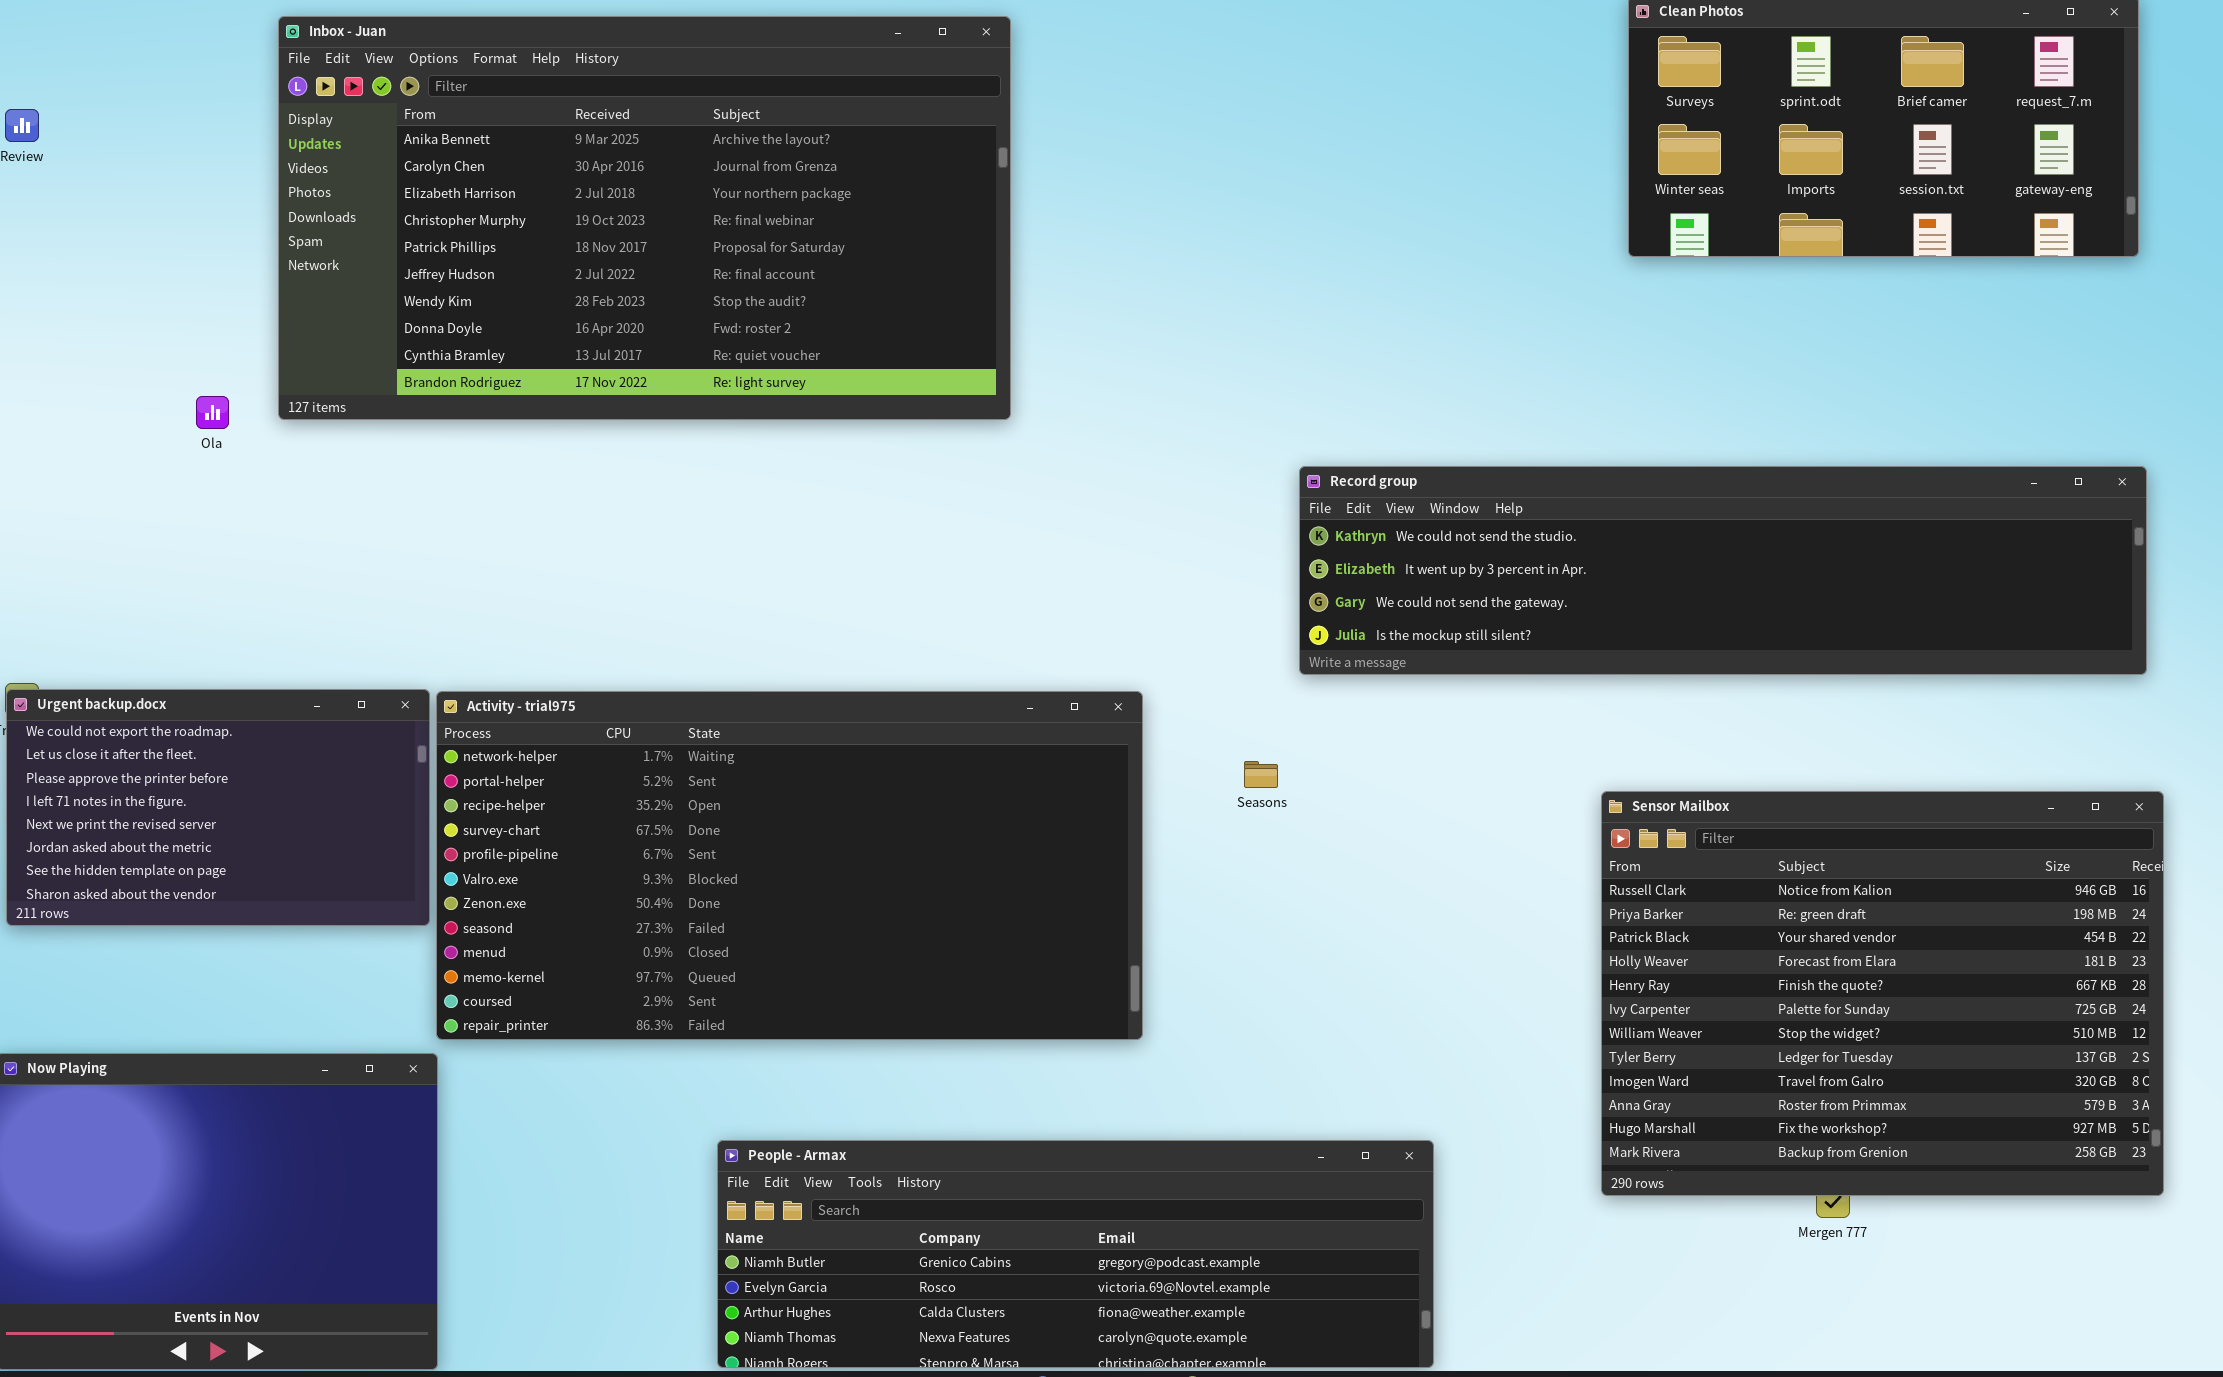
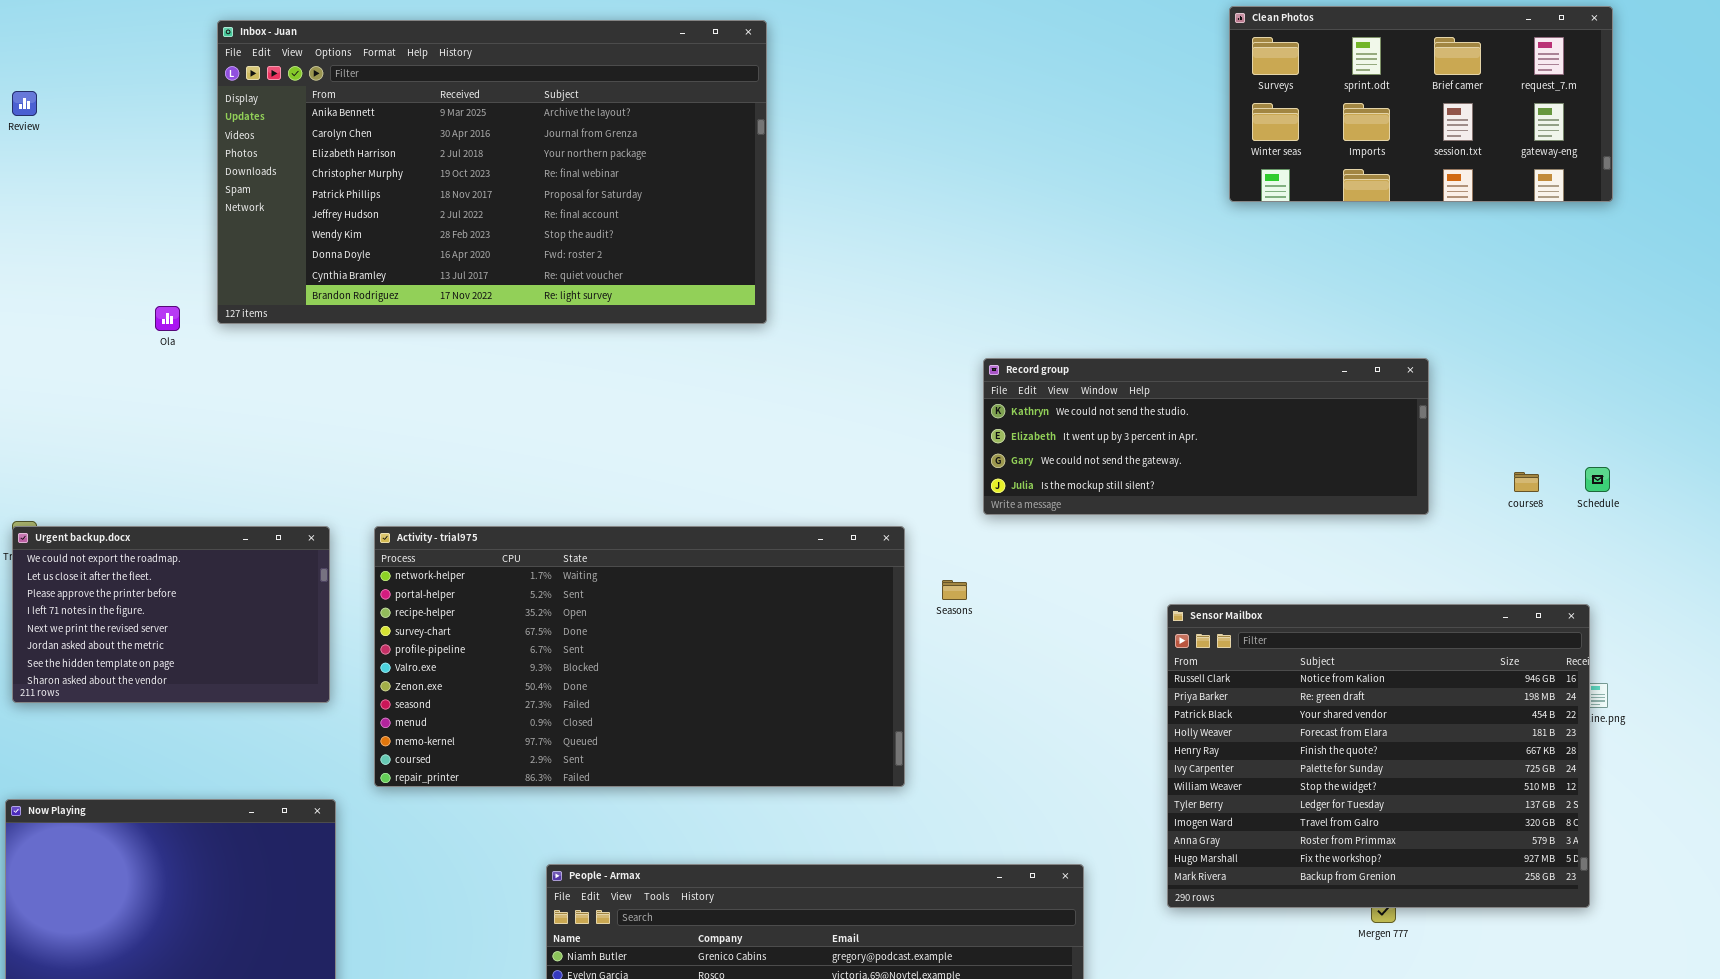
Record group: [1299,466,2147,675] -> [983,358,1429,515], resized
Activity - trial975: [436,691,1143,1040] -> [374,526,905,787], moved
Sensor Mailbox: [1601,791,2164,1196] -> [1167,604,1590,908], moved

